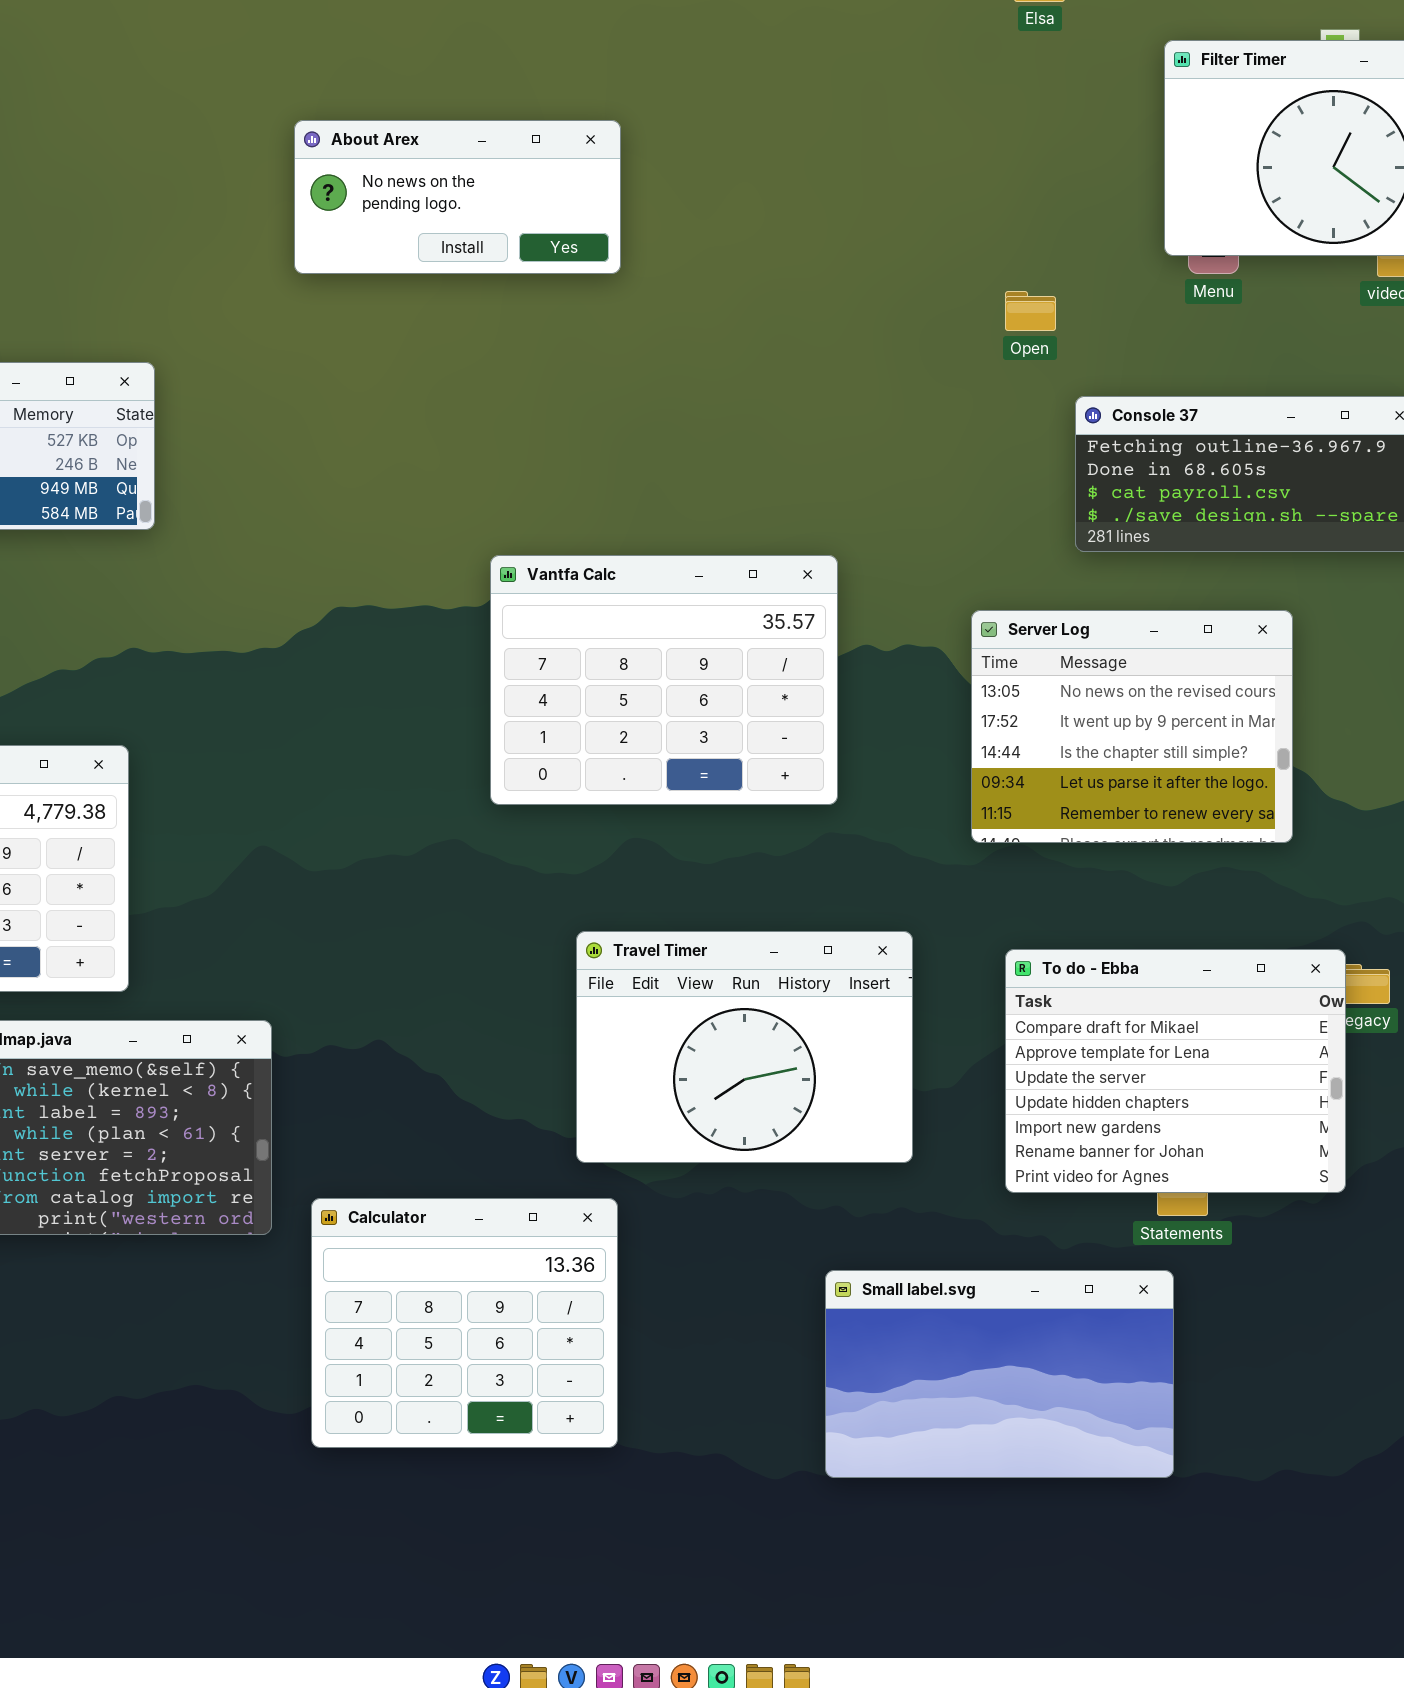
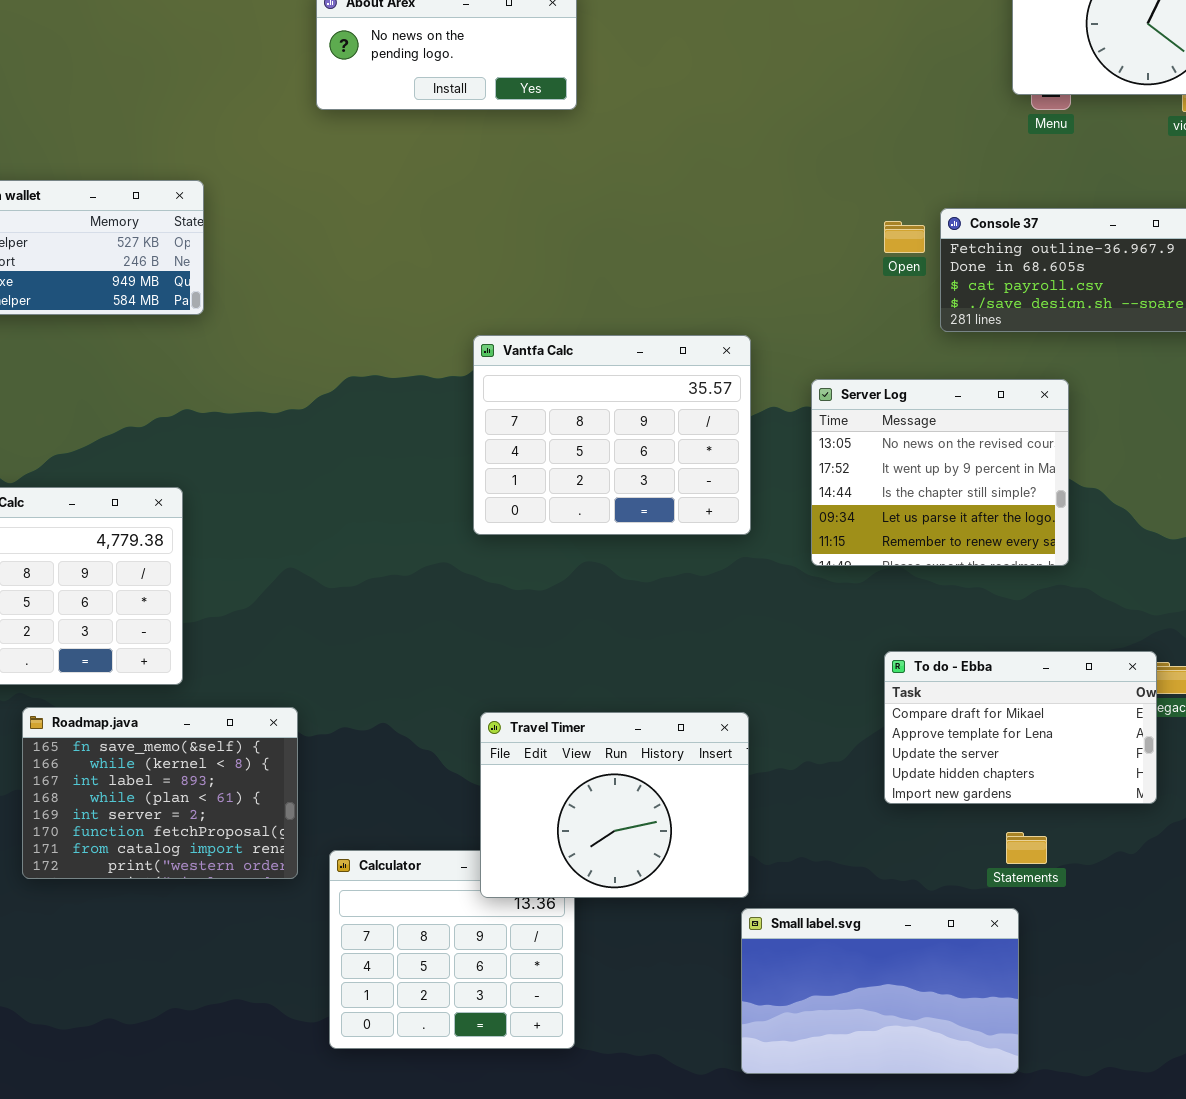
Open: [1005,291,1056,331] -> [884,221,925,253], moved
Server Log: [971,610,1293,843] -> [811,379,1069,566], moved
Travel Timer: [576,931,913,1163] -> [480,712,749,898], moved
To do - Ebba: [1005,949,1346,1193] -> [884,651,1157,804], resized

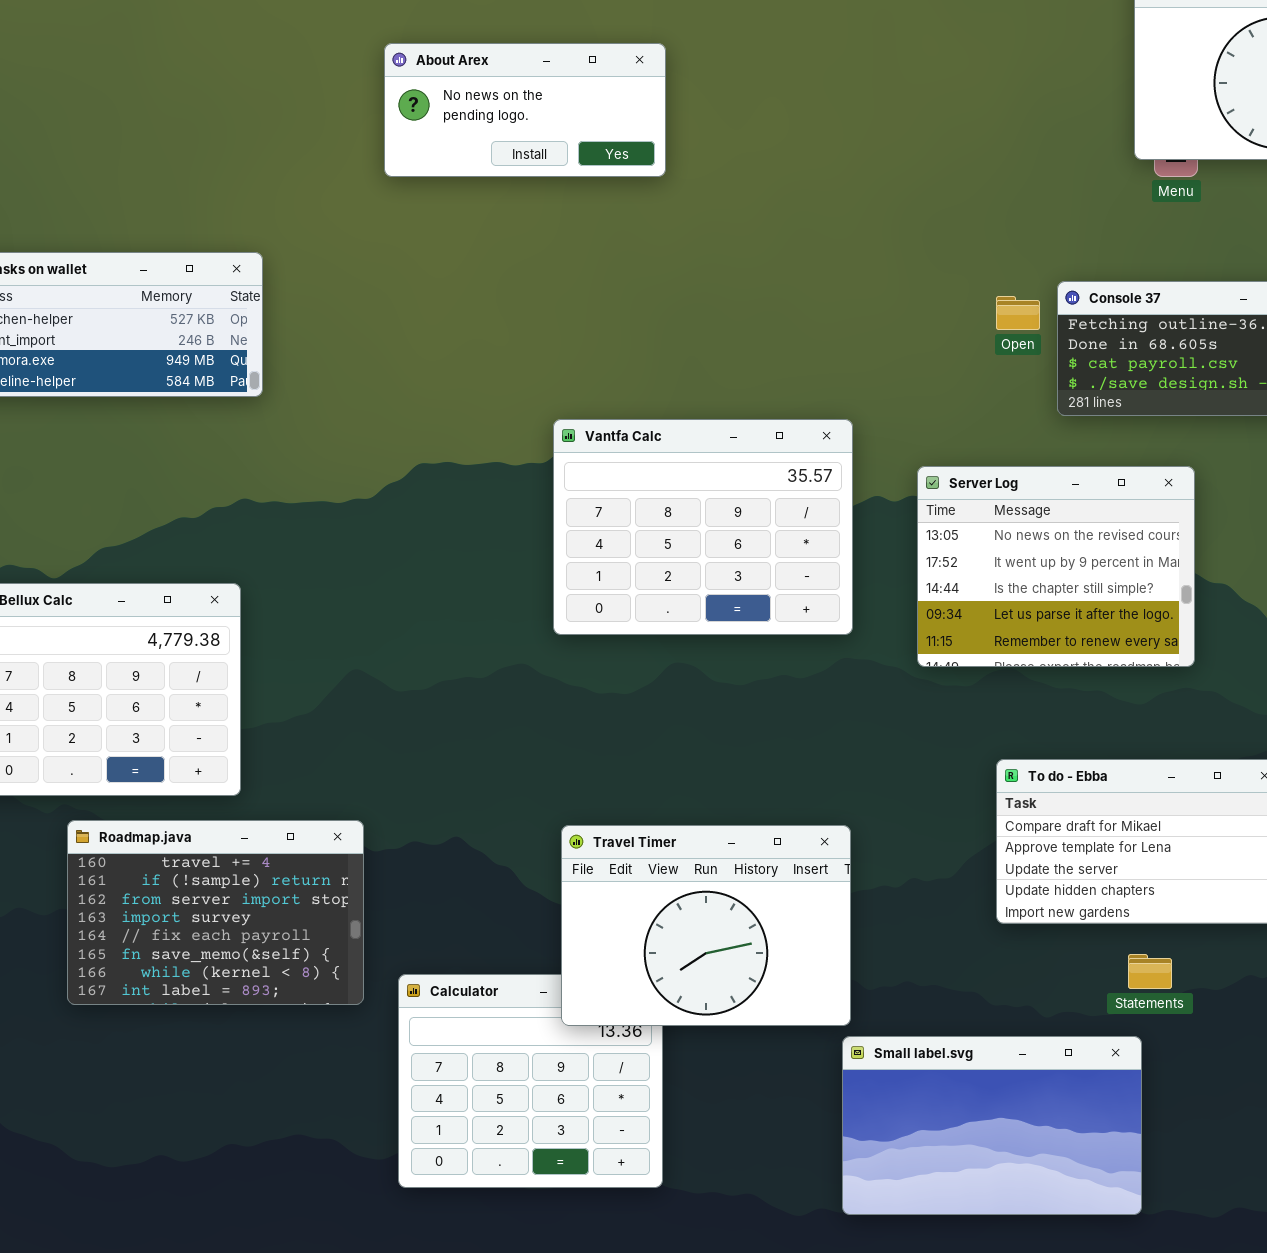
Roadmap.java: [22,707,298,879] -> [67,820,364,1005], scrolled up 5 rows

